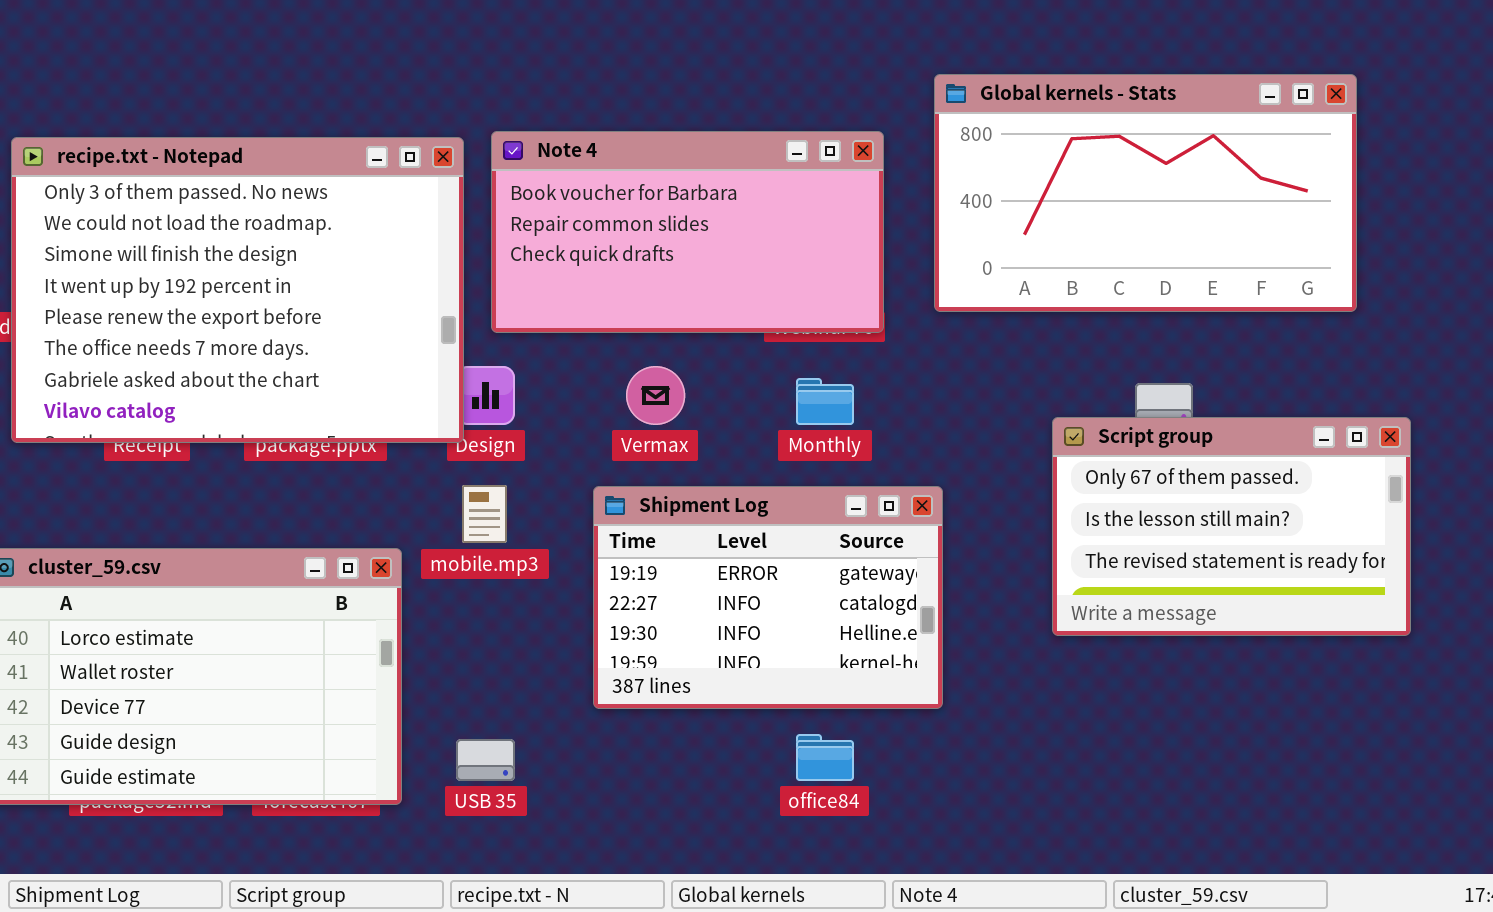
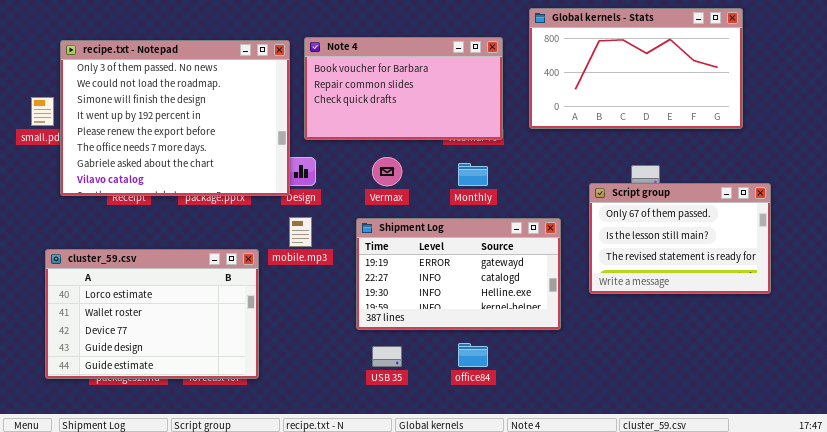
Shipment Log: [593,486,943,709] -> [356,218,561,330], resized
USB 35: [456,739,515,781] -> [372,346,402,367], moved

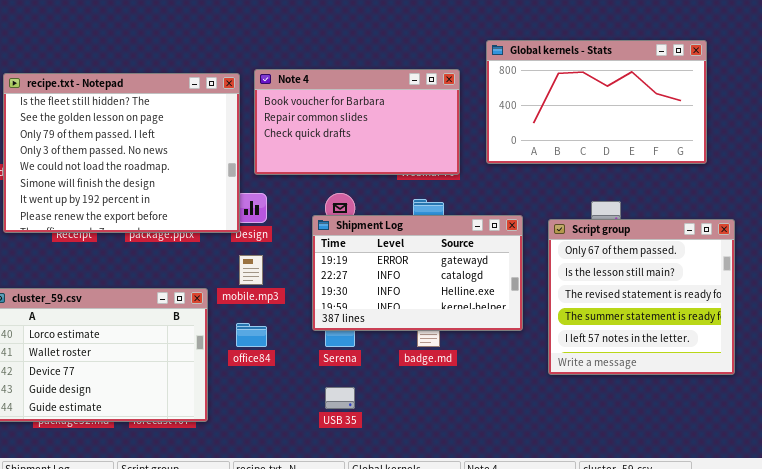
recipe.txt - Notepad: [60,40,290,196] -> [3,73,240,233], scrolled up 3 rows
Script group: [589,183,771,294] -> [548,219,735,375], resized
Shipment Log: [356,218,561,330] -> [312,215,523,331], moved
office84: [458,343,488,367] -> [236,323,267,347], moved

